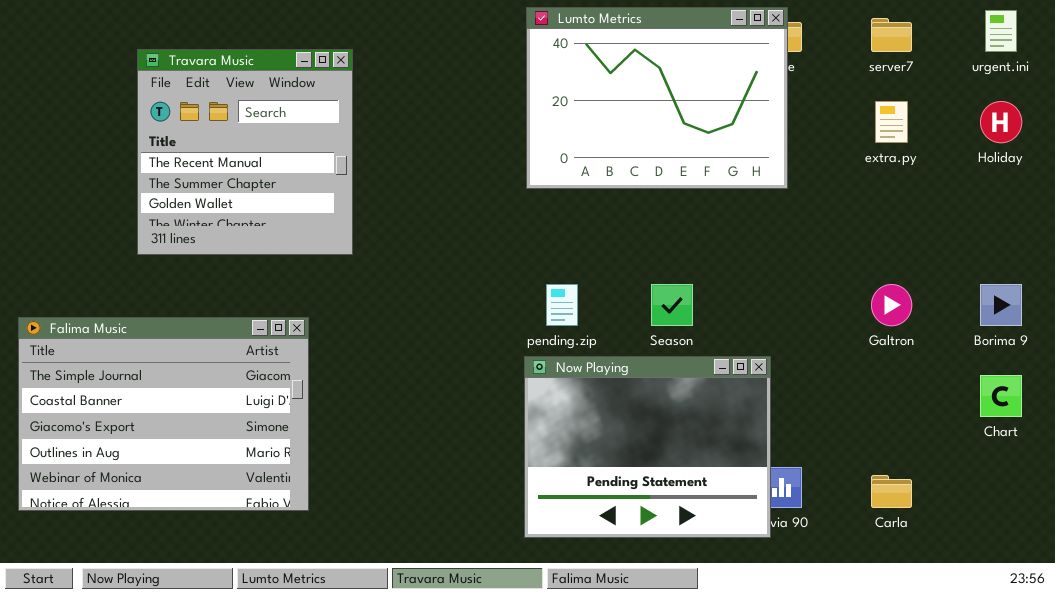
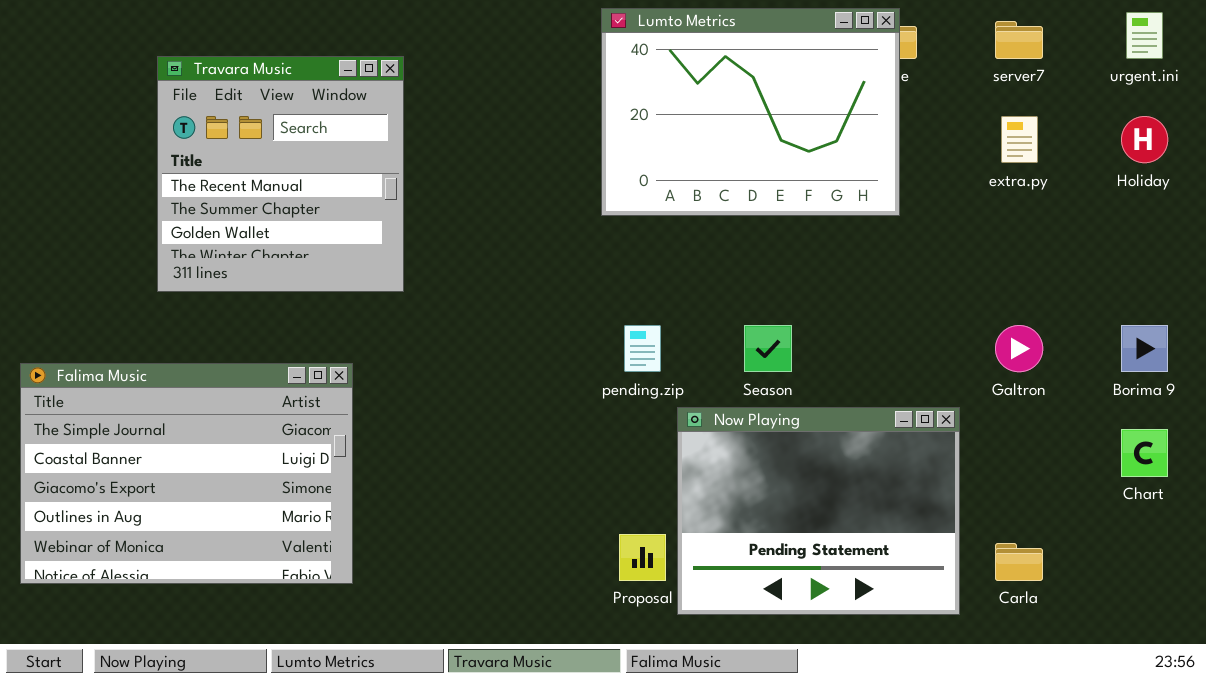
Now Playing: [524,356,771,538] -> [677,407,960,615], moved

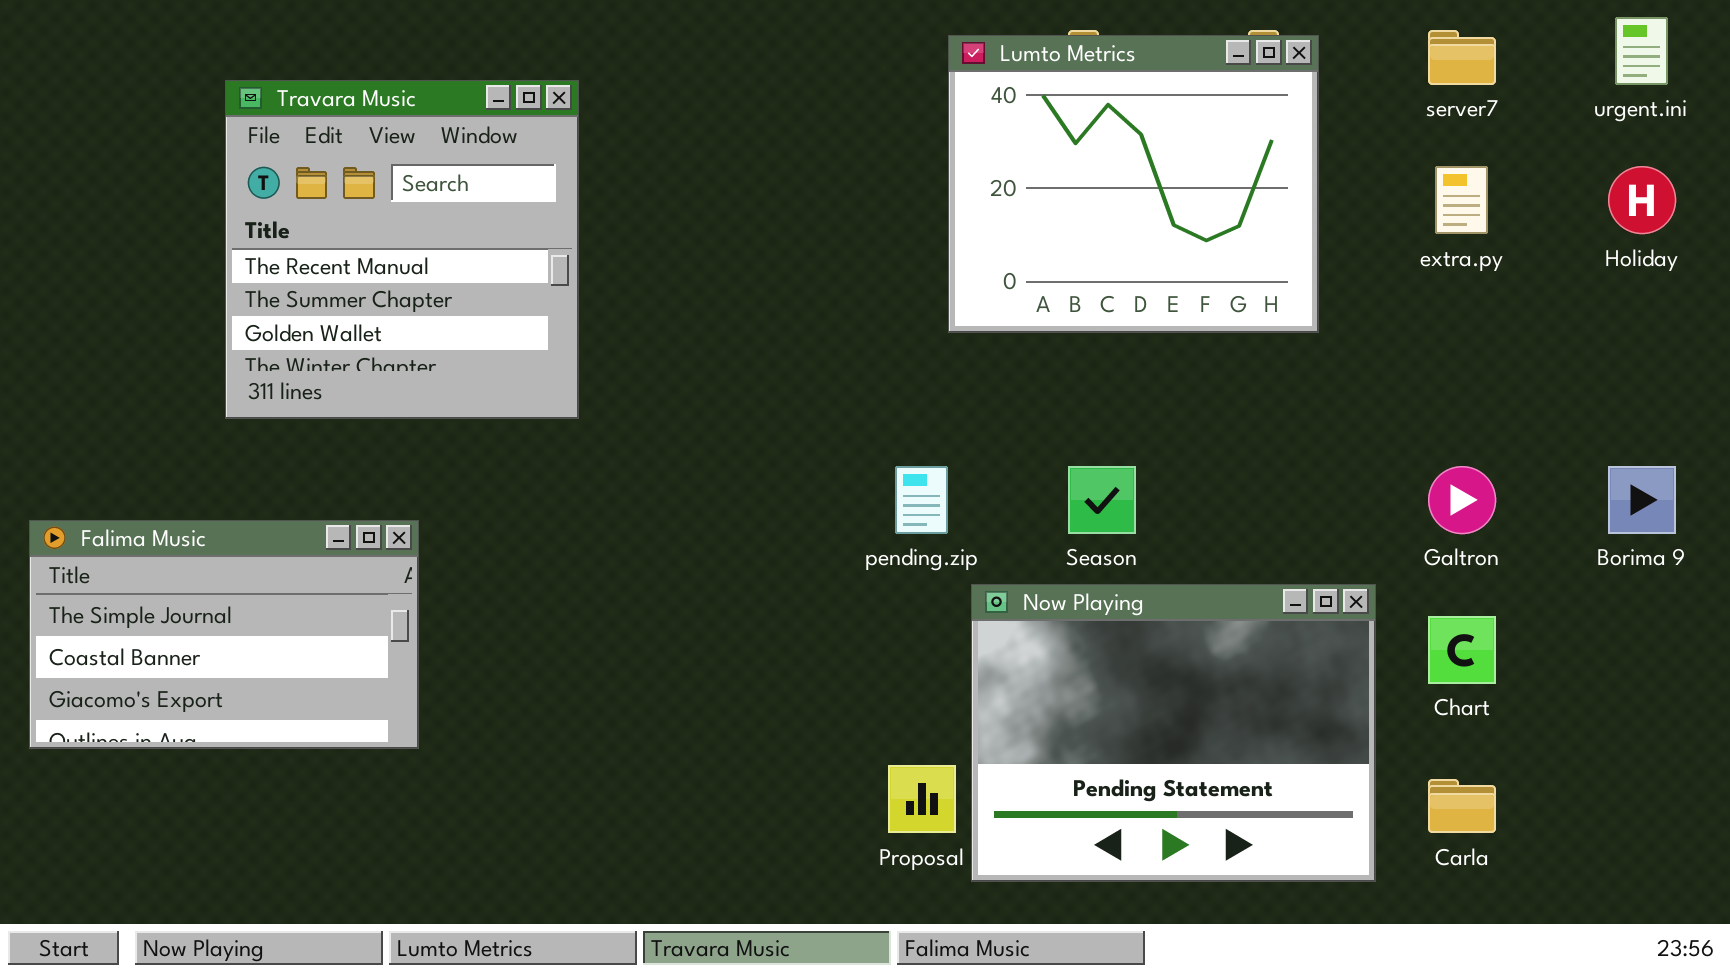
Lumto Metrics: [601,8,900,216] -> [948,35,1319,333], moved, resized
Falima Music: [20,363,353,584] -> [29,520,419,749], resized
Chart: [1121,429,1168,477] -> [1428,616,1496,684], moved

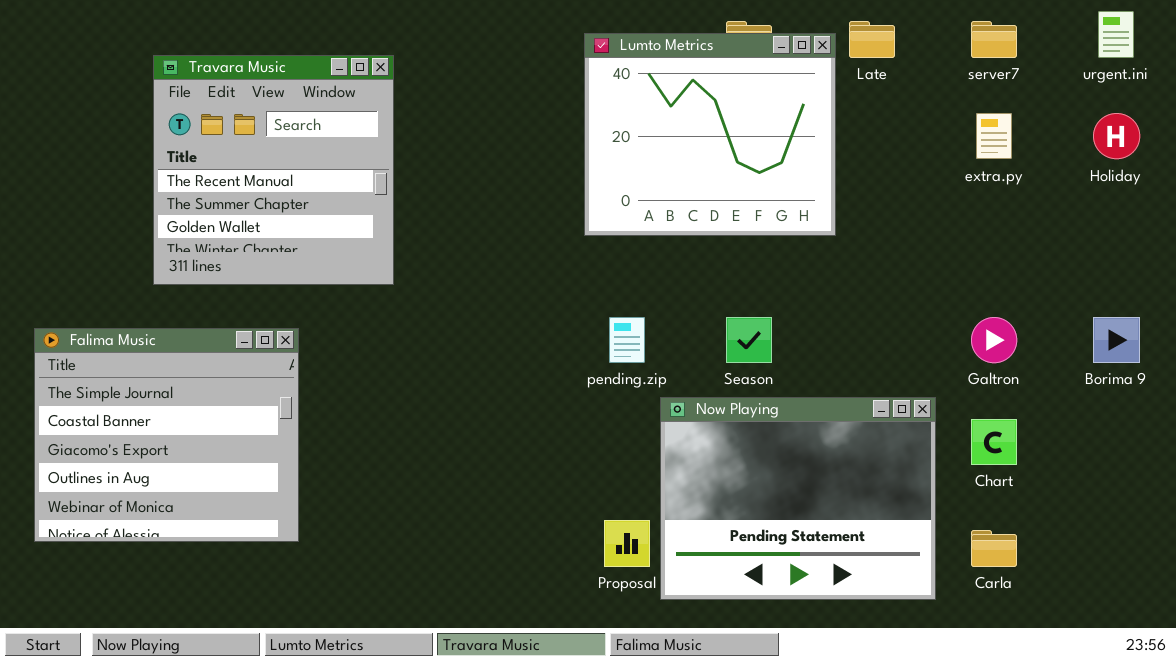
Lumto Metrics: [948,35,1319,333] -> [584,33,836,236], moved
Falima Music: [29,520,419,749] -> [34,328,299,542], moved, resized

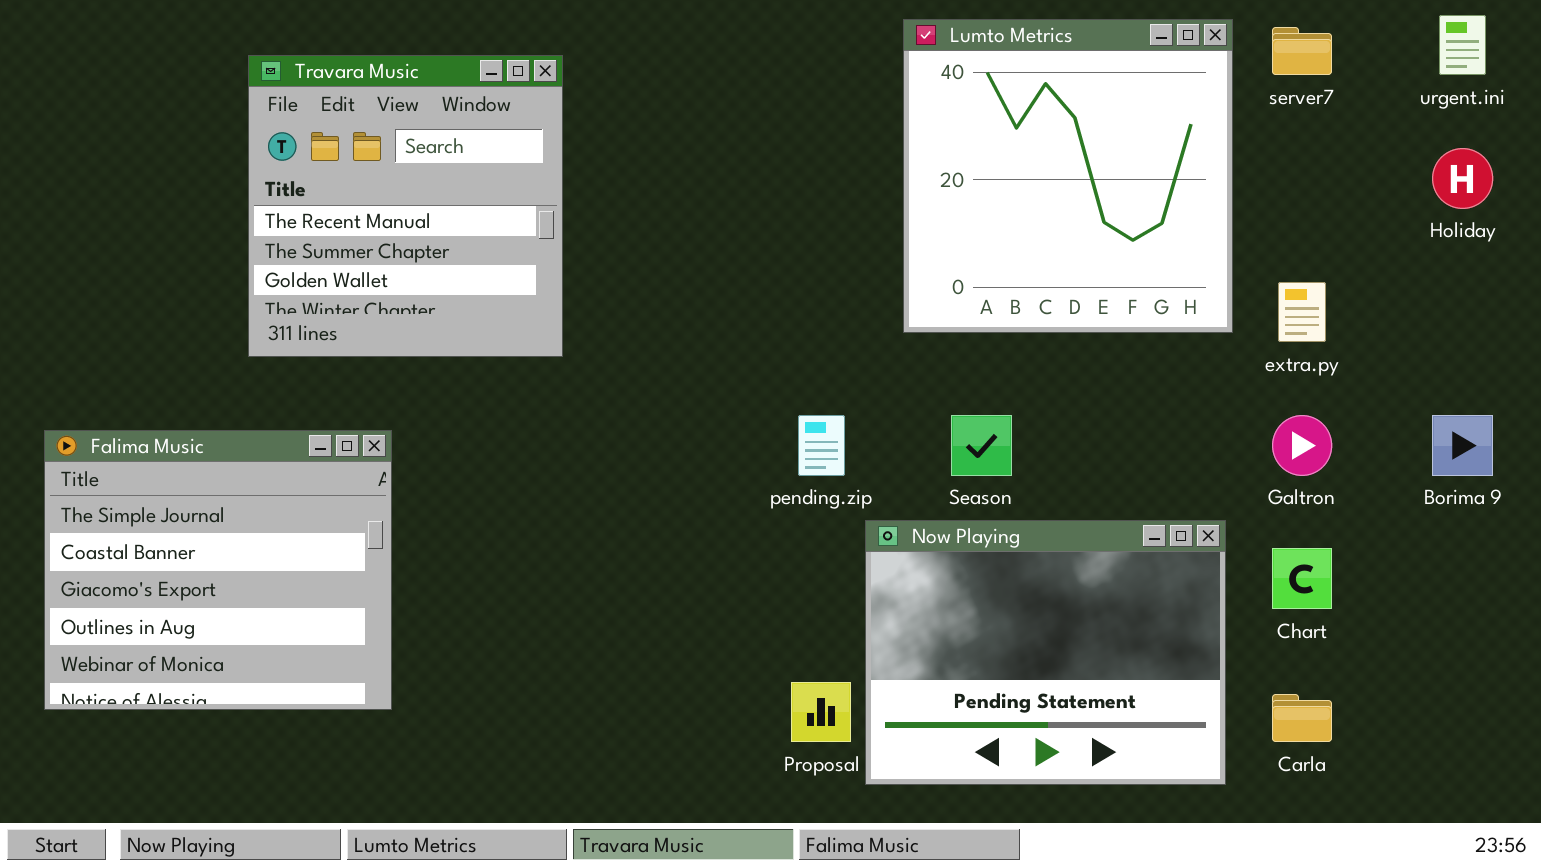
Lumto Metrics: [584,33,836,236] -> [903,19,1233,333], moved, resized
Travara Music: [153,55,394,285] -> [248,55,563,357], moved
extra.py: [976,113,1012,159] -> [1278,282,1326,342], moved

